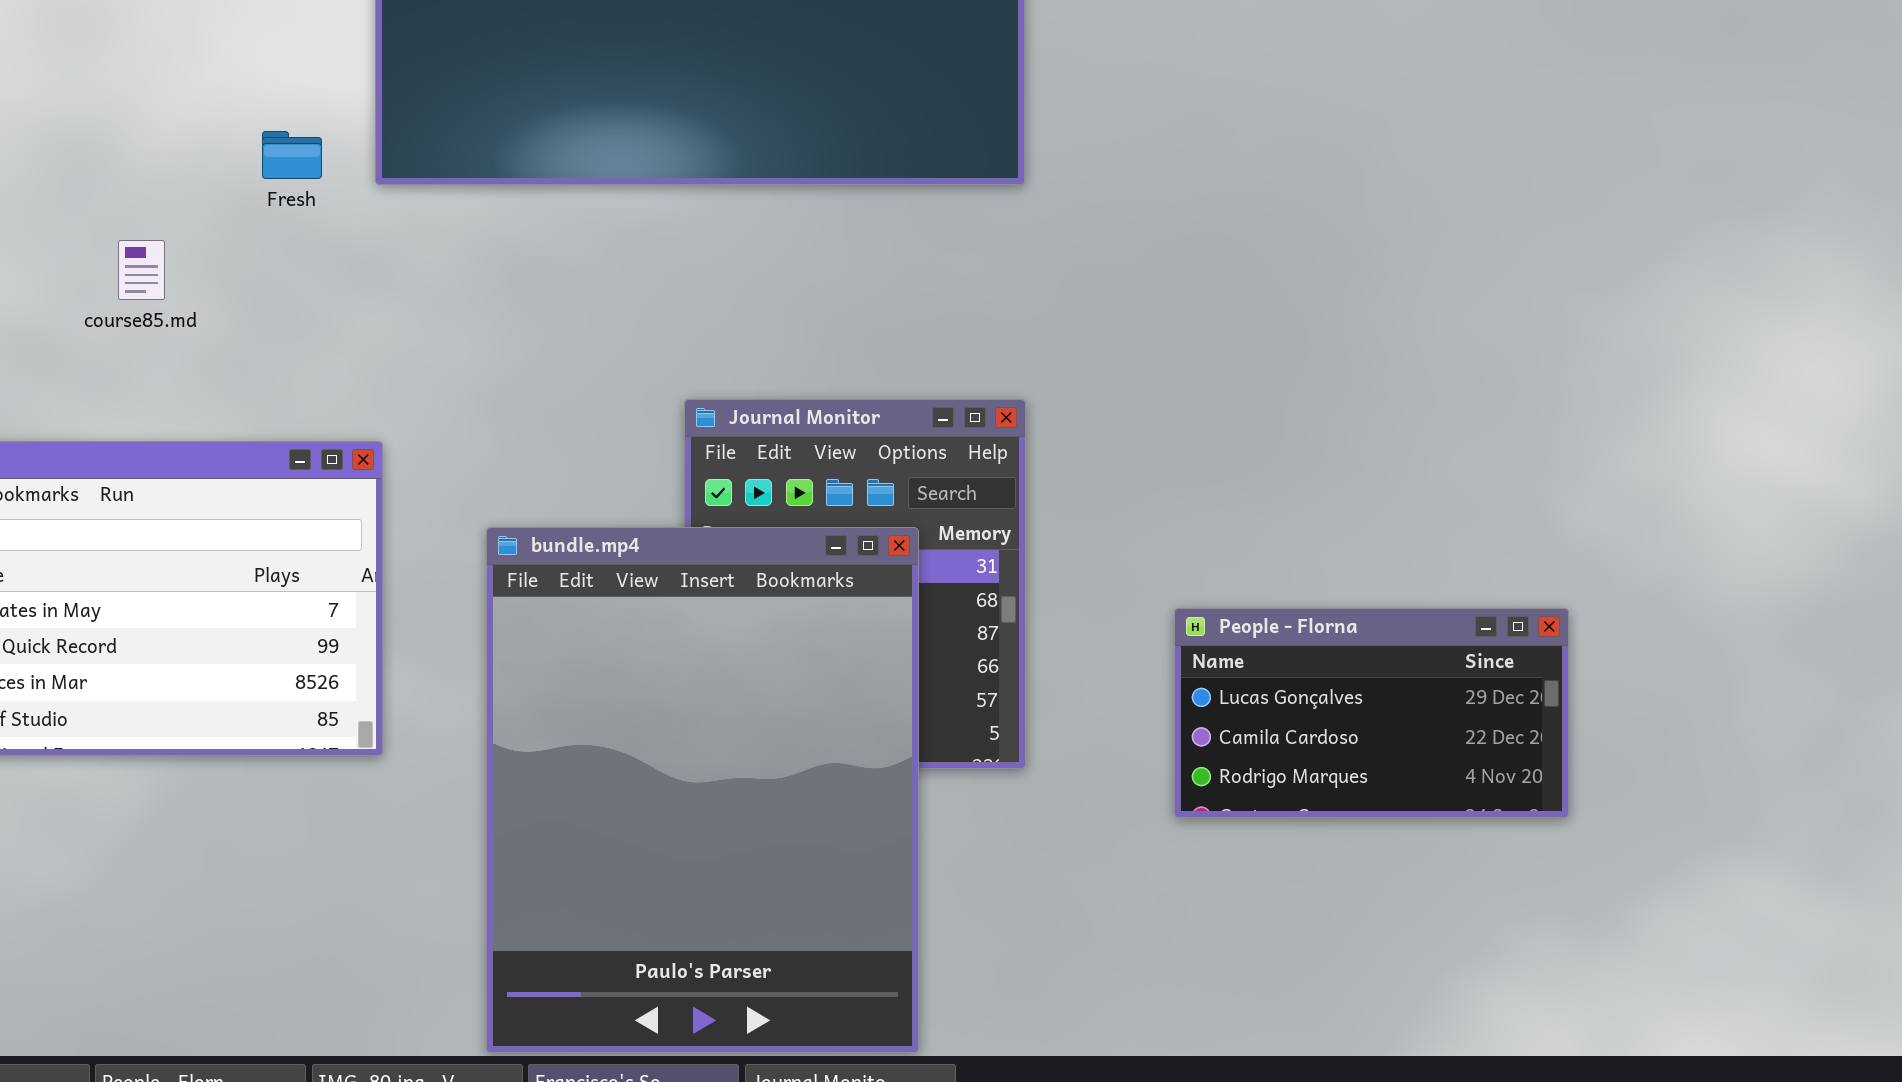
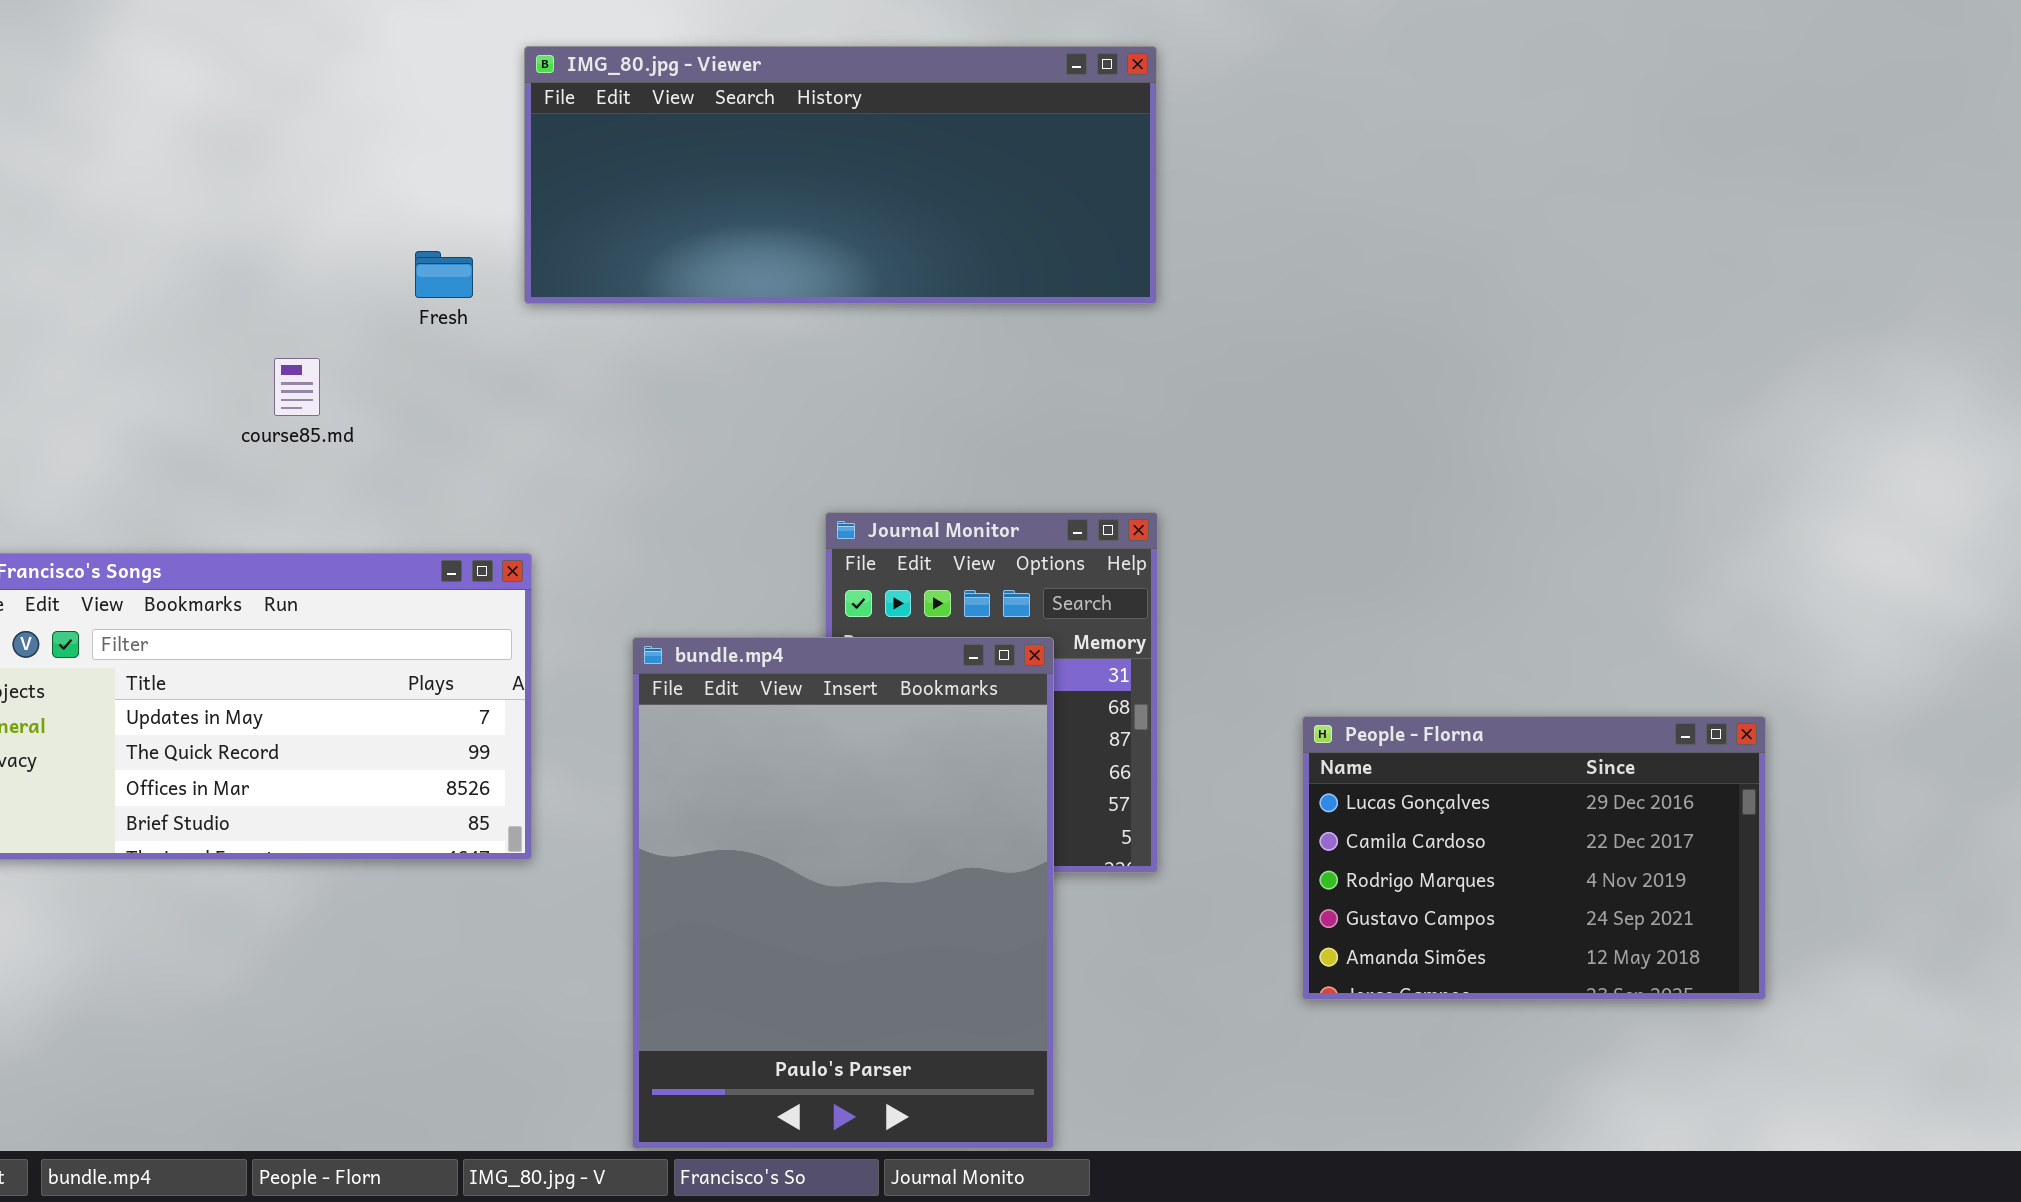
People - Florna: [1174,608,1569,818] -> [1302,716,1766,1000], resized

